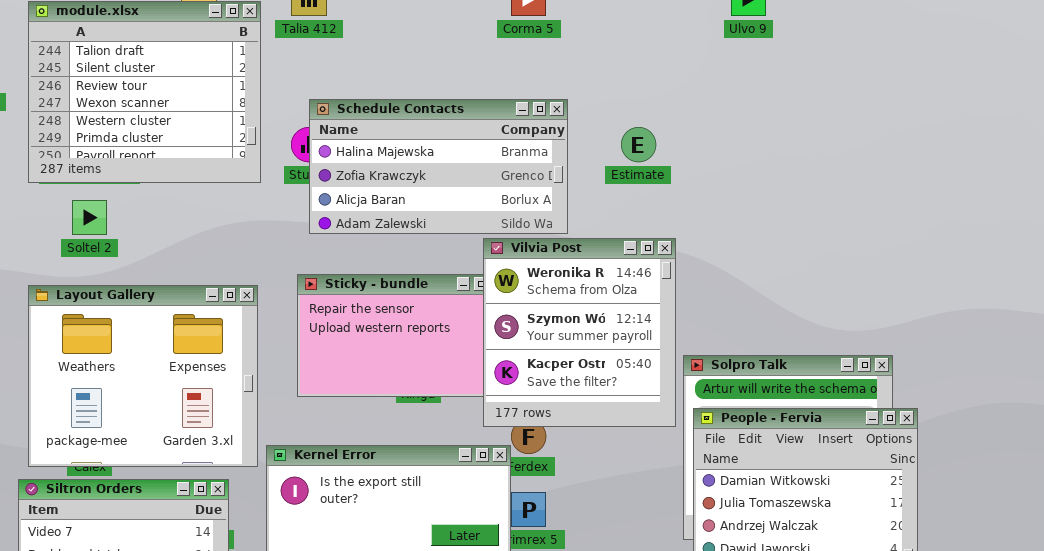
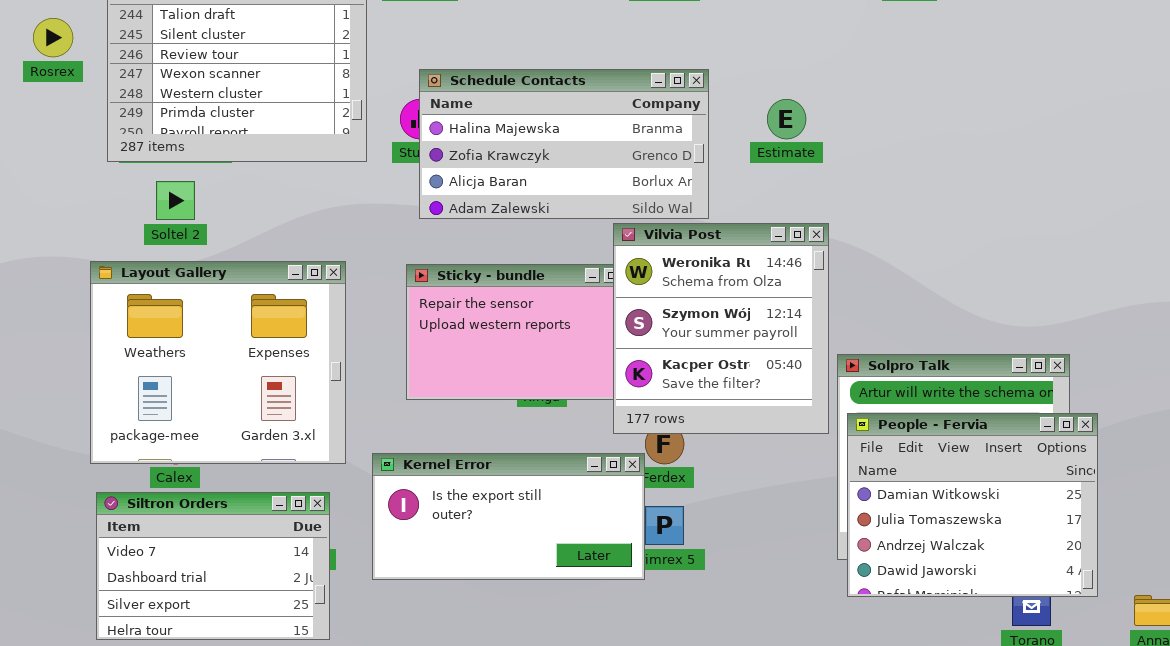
Layout Gallery: [28,285,258,467] -> [90,261,346,464], moved

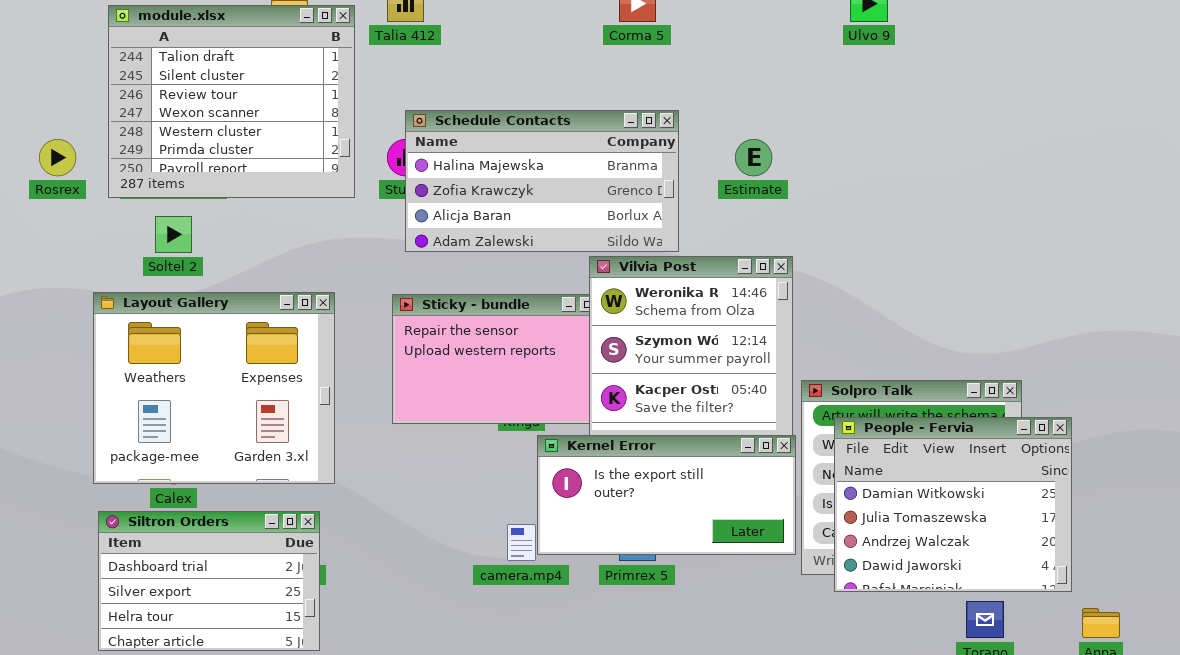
Rosrex: [33,18,73,57] -> [39,139,76,176], moved
People - Fervia: [847,413,1098,597] -> [834,417,1072,592], moved
Kernel Error: [372,453,645,580] -> [537,435,796,555], moved
Siltron Orders: [96,492,330,640] -> [98,511,320,651], scrolled down 1 row

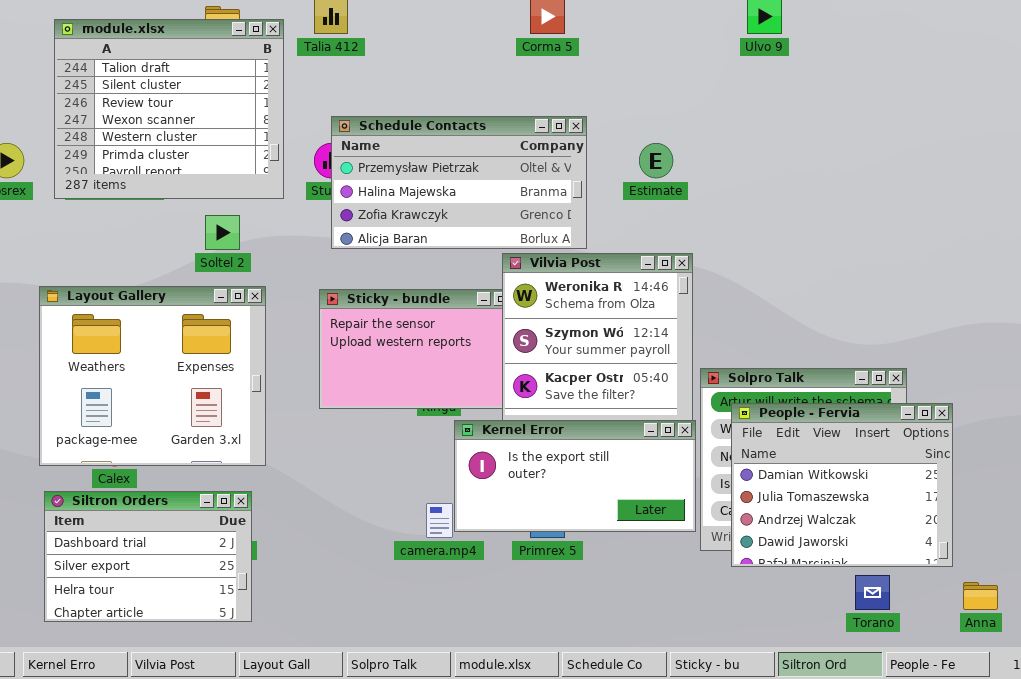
Schedule Contacts: [405,110,679,252] -> [331,116,587,249], scrolled up 1 row
Soltel 2: [155,216,192,253] -> [205,215,240,250], moved

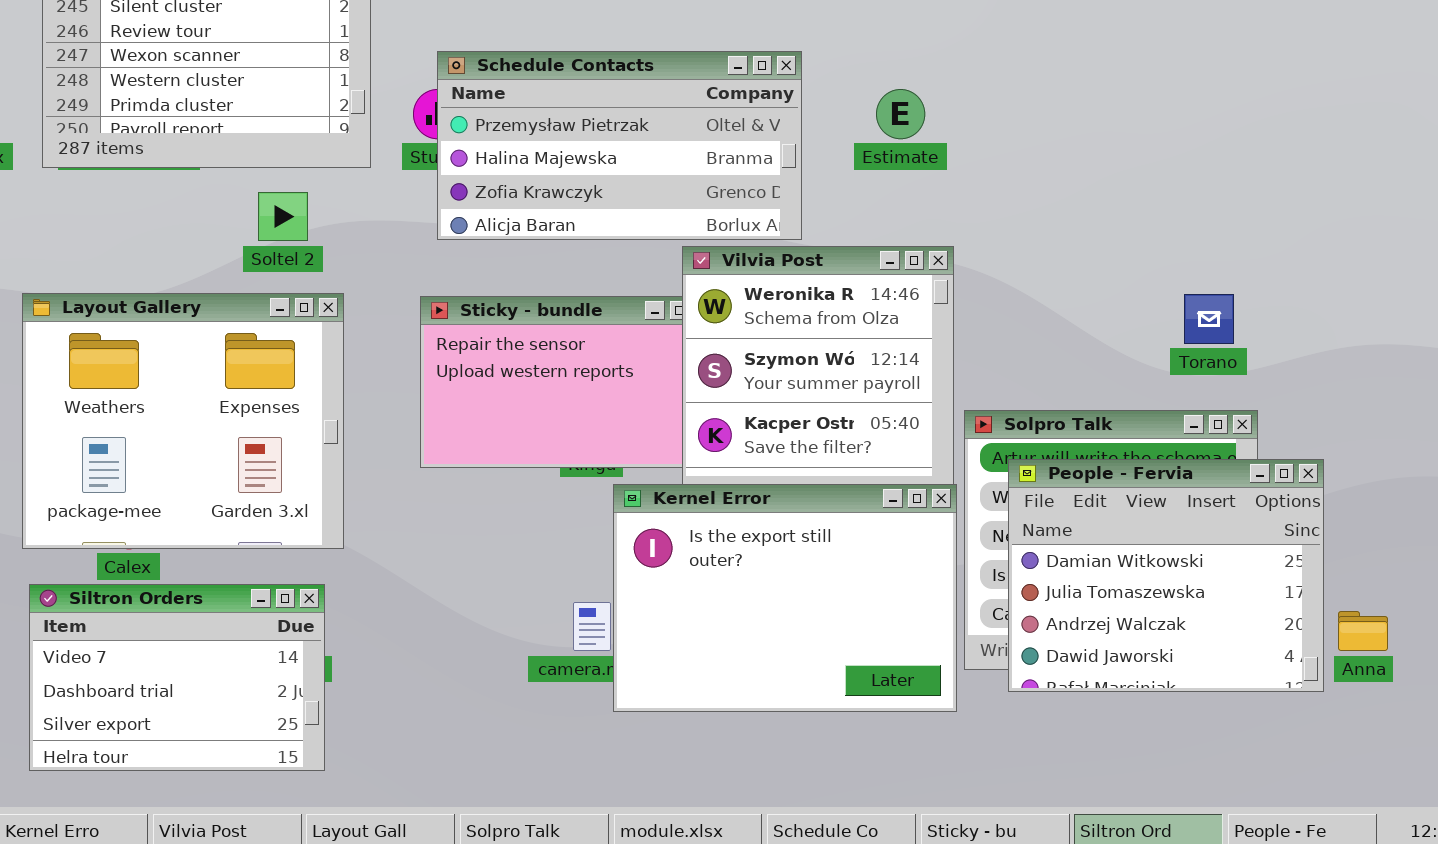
Kernel Error: [454,420,696,532] -> [613,484,957,712], resized
Siltron Orders: [44,491,252,622] -> [29,584,325,771], scrolled up 1 row
Torano: [855,575,890,610] -> [1184,294,1234,344], moved
Anna: [963,582,998,610] -> [1338,611,1388,651], moved

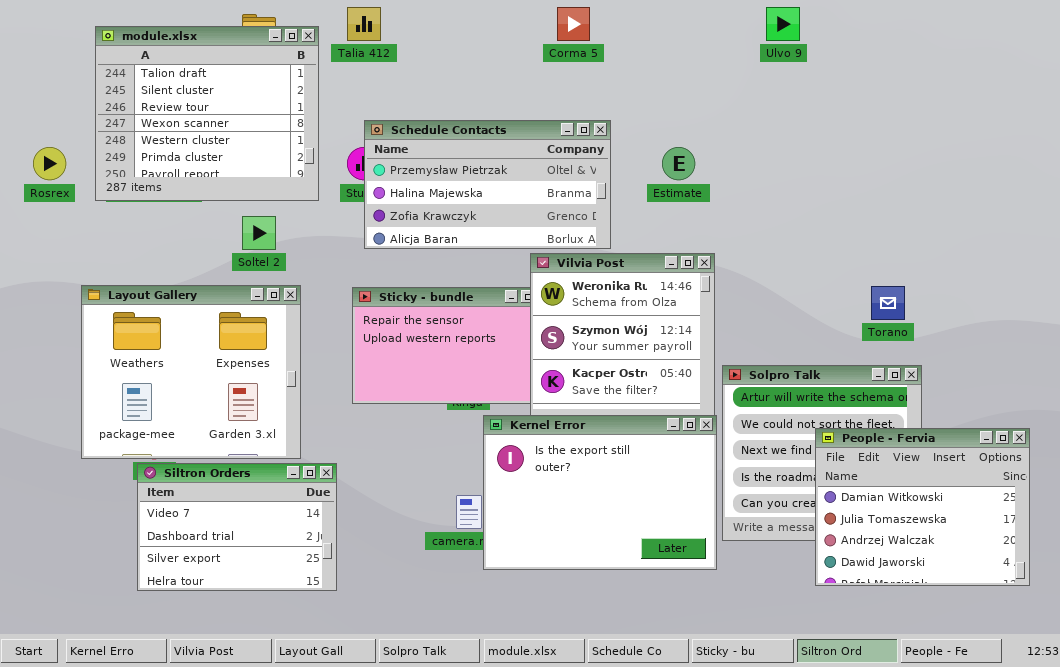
People - Fervia: [1008,459,1324,692] -> [815,428,1030,586], moved
Siltron Orders: [29,584,325,771] -> [137,463,337,591], moved

